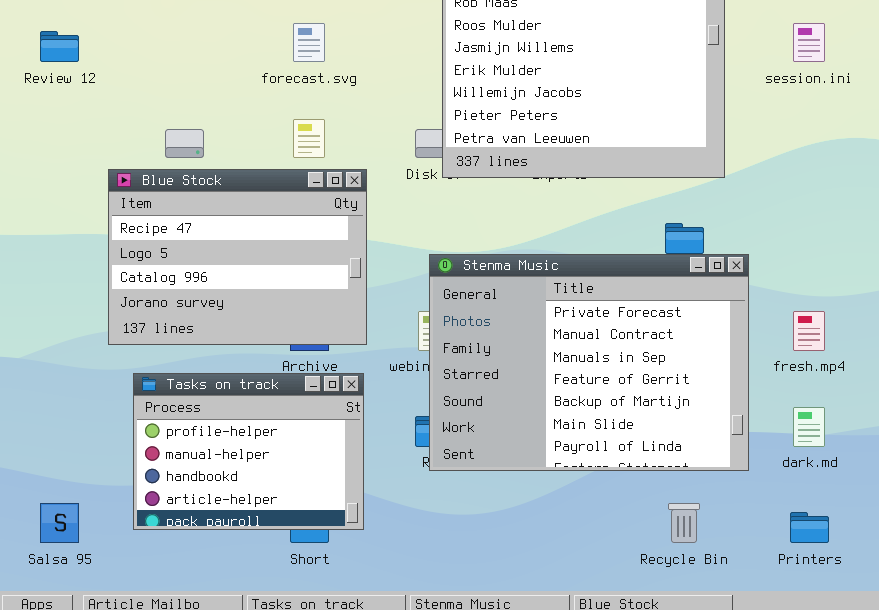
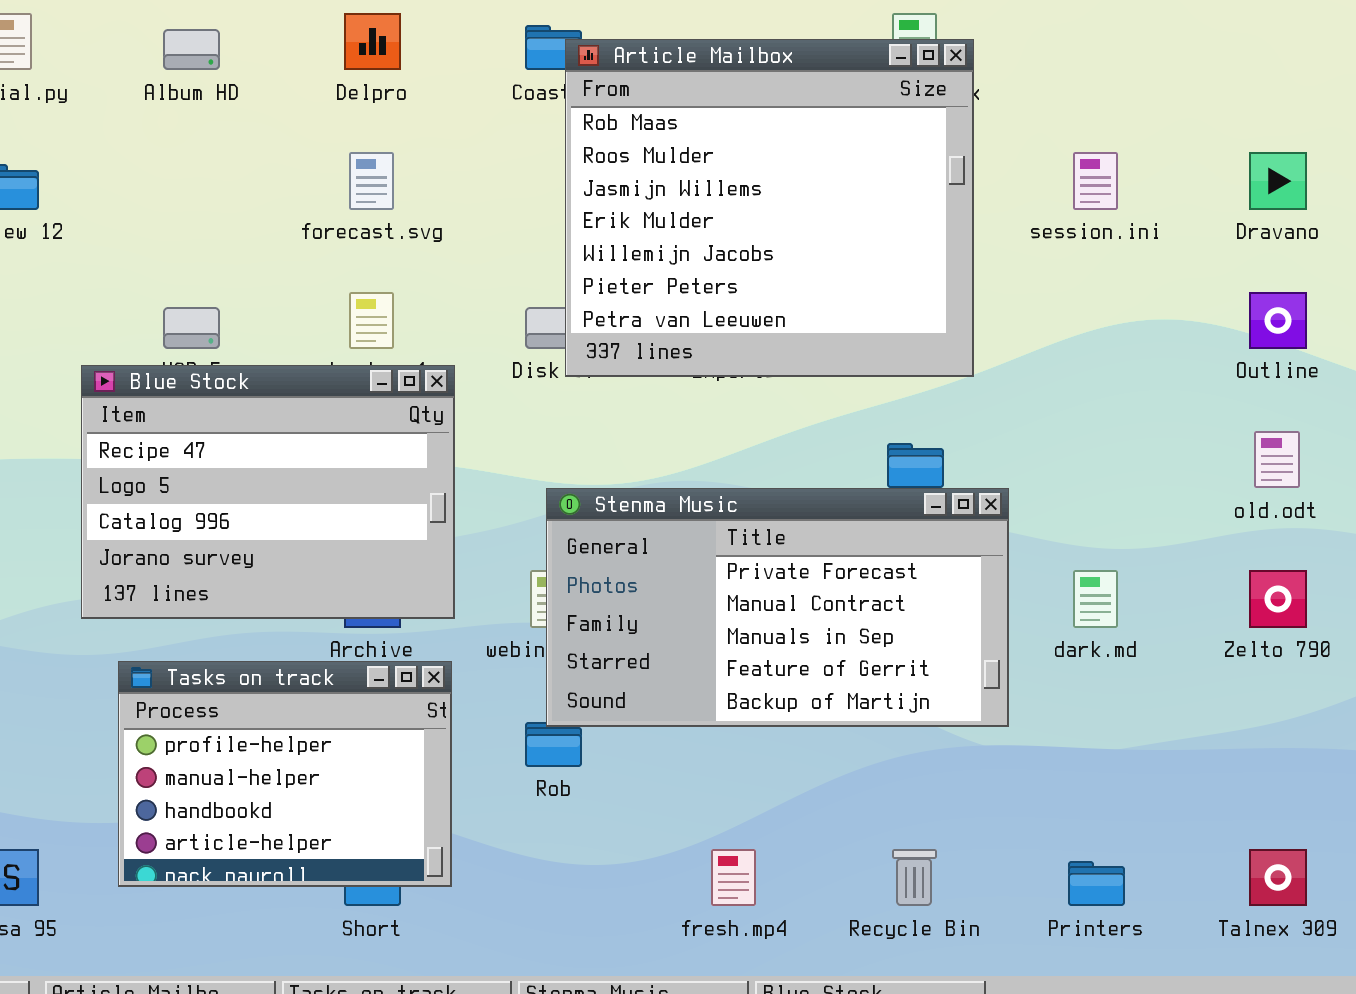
Stenma Music: [429,254,749,471] -> [546,488,1009,727], resized
fresh.mp4: [793,311,825,351] -> [711,849,756,906], moved
dark.md: [793,407,825,447] -> [1073,570,1118,628], moved

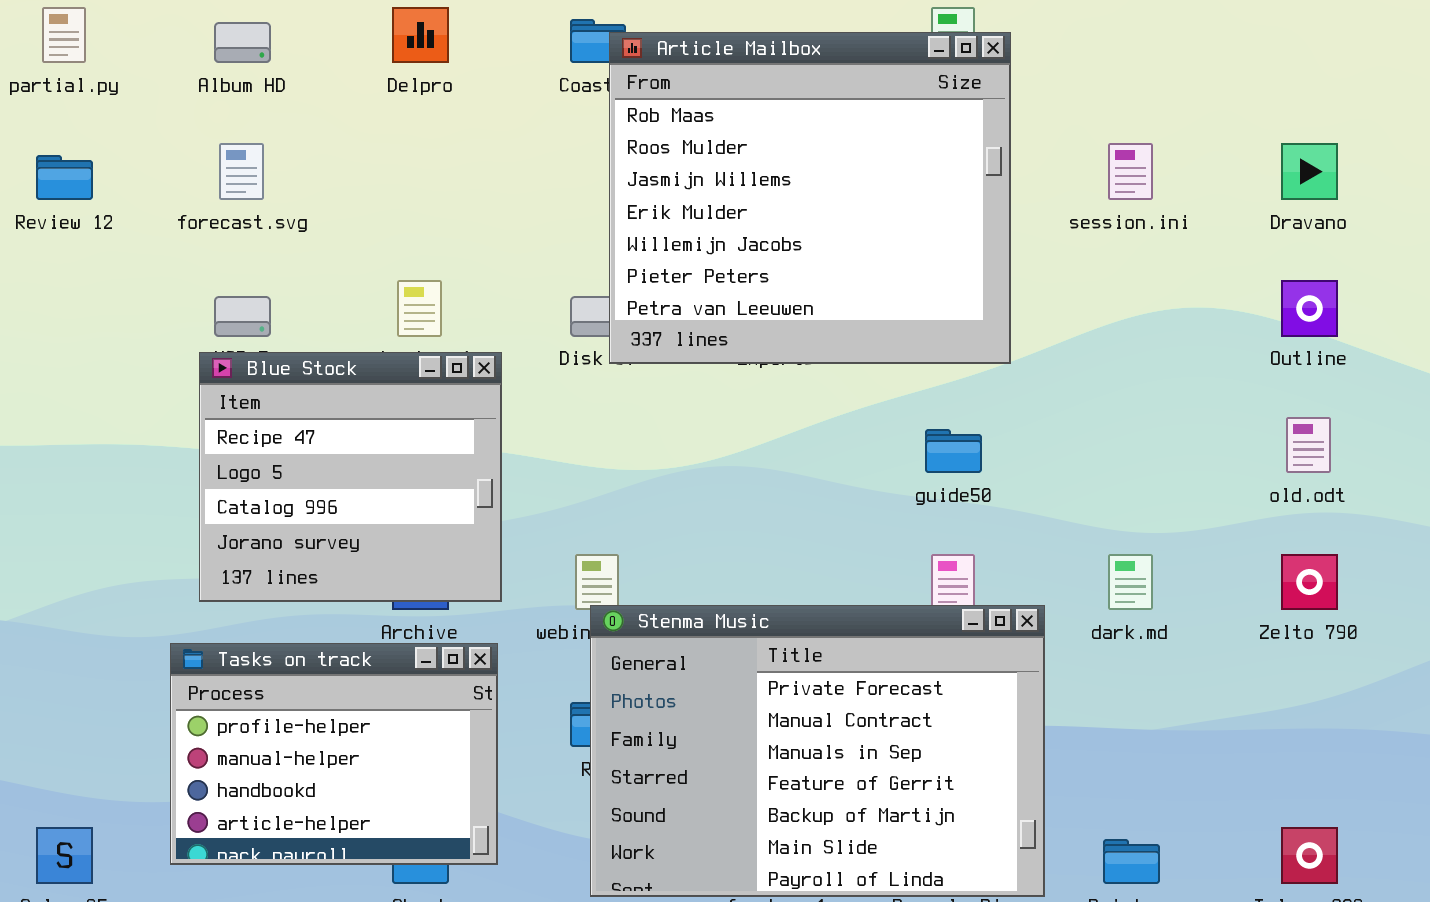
forecast.svg: [349,152,394,210] -> [219,143,264,200], moved
Blue Stock: [81,365,455,619] -> [199,352,502,602], resized
Stenma Music: [546,488,1009,727] -> [590,605,1045,897], moved, resized

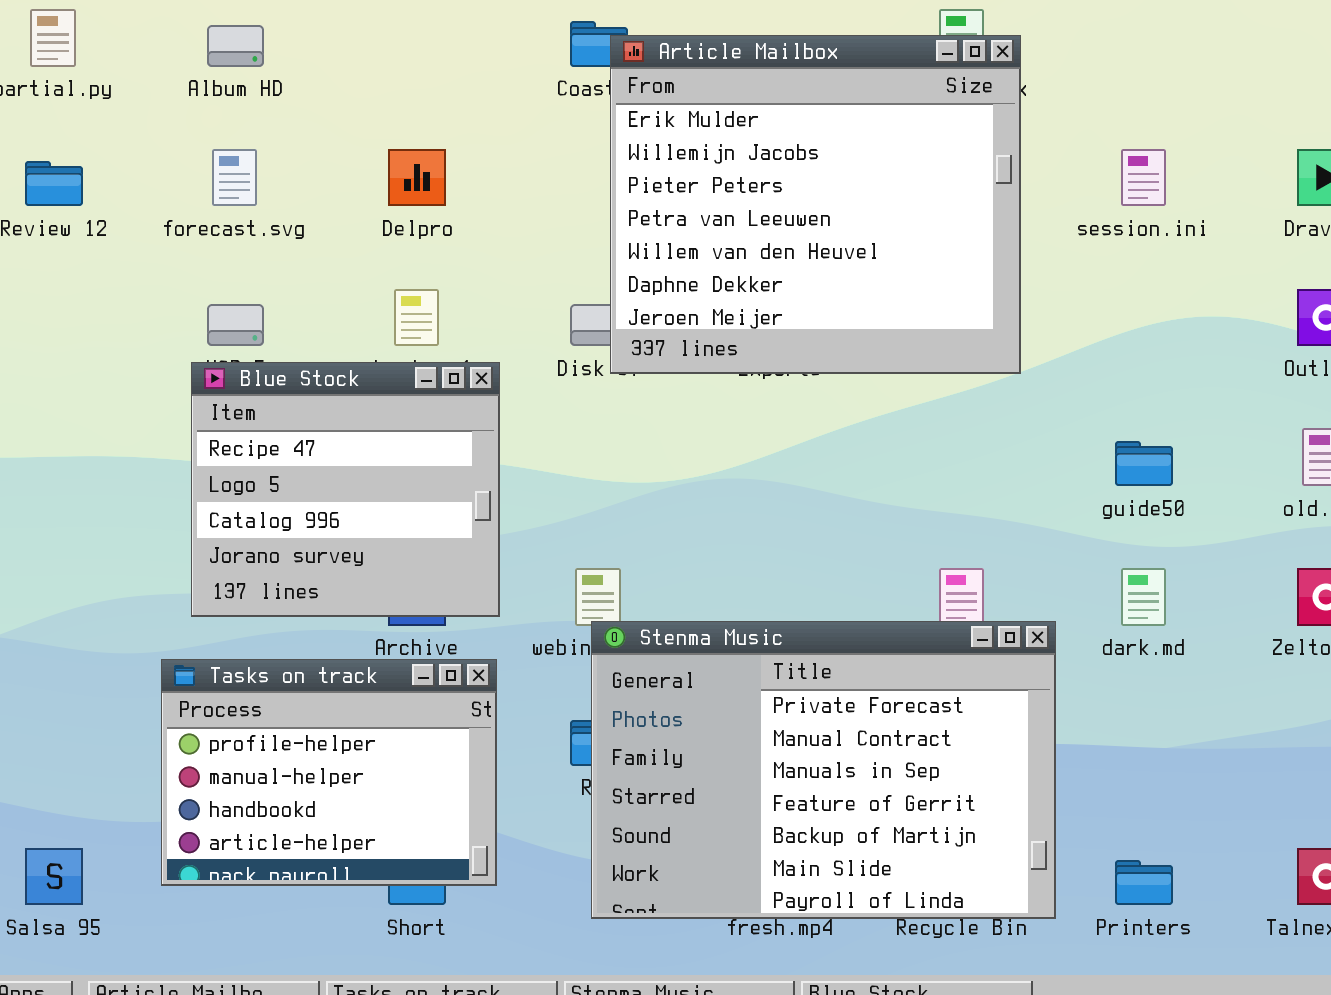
Delpro: [392,7,449,63] -> [388,149,446,206], moved
Article Mailbox: [609,32,1011,364] -> [610,35,1021,374], scrolled down 3 rows
guide50: [925,429,982,473] -> [1115,441,1173,486], moved

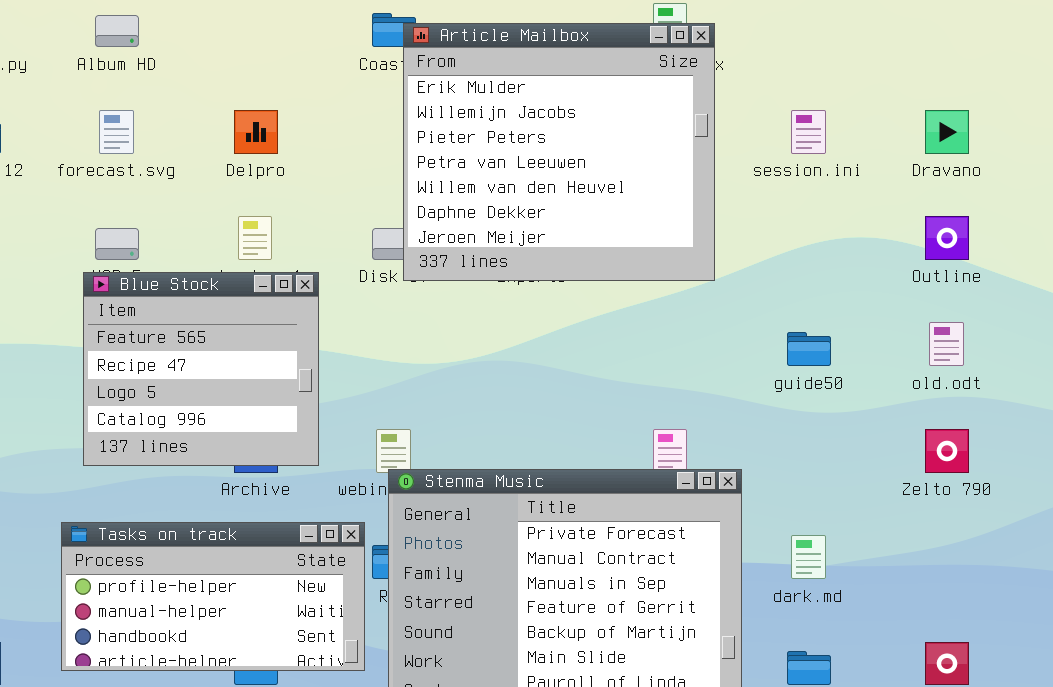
Blue Stock: [191,362,500,617] -> [83,272,319,466], scrolled up 1 row
dark.md: [1121,568,1166,626] -> [791,535,826,579], moved
Tasks on track: [161,659,497,886] -> [61,522,365,671], resized

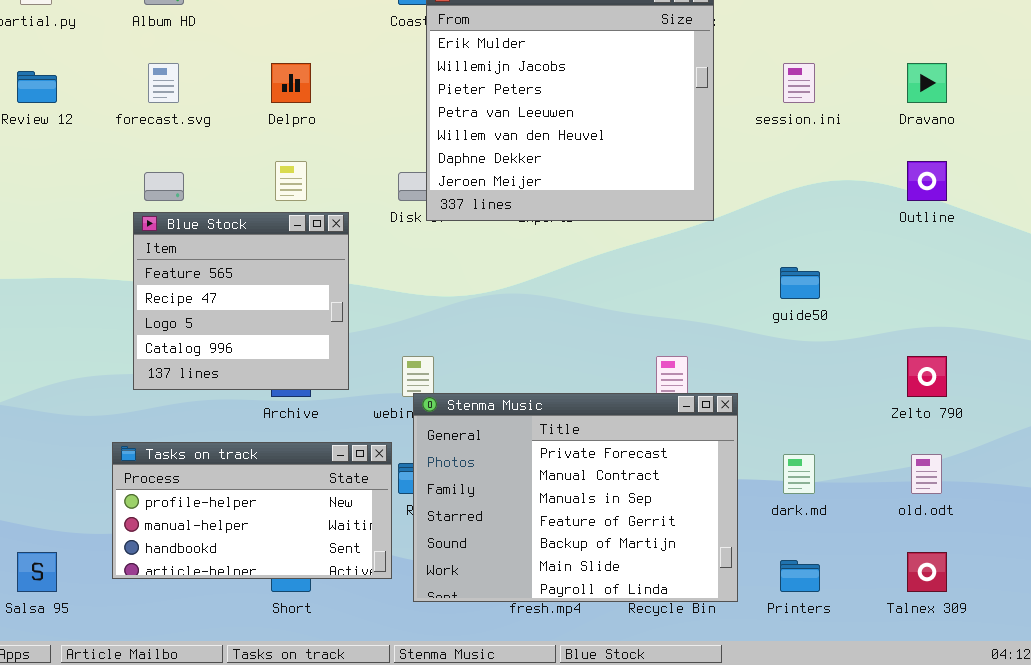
old.odt: [929,322,964,366] -> [911,454,942,494], moved

